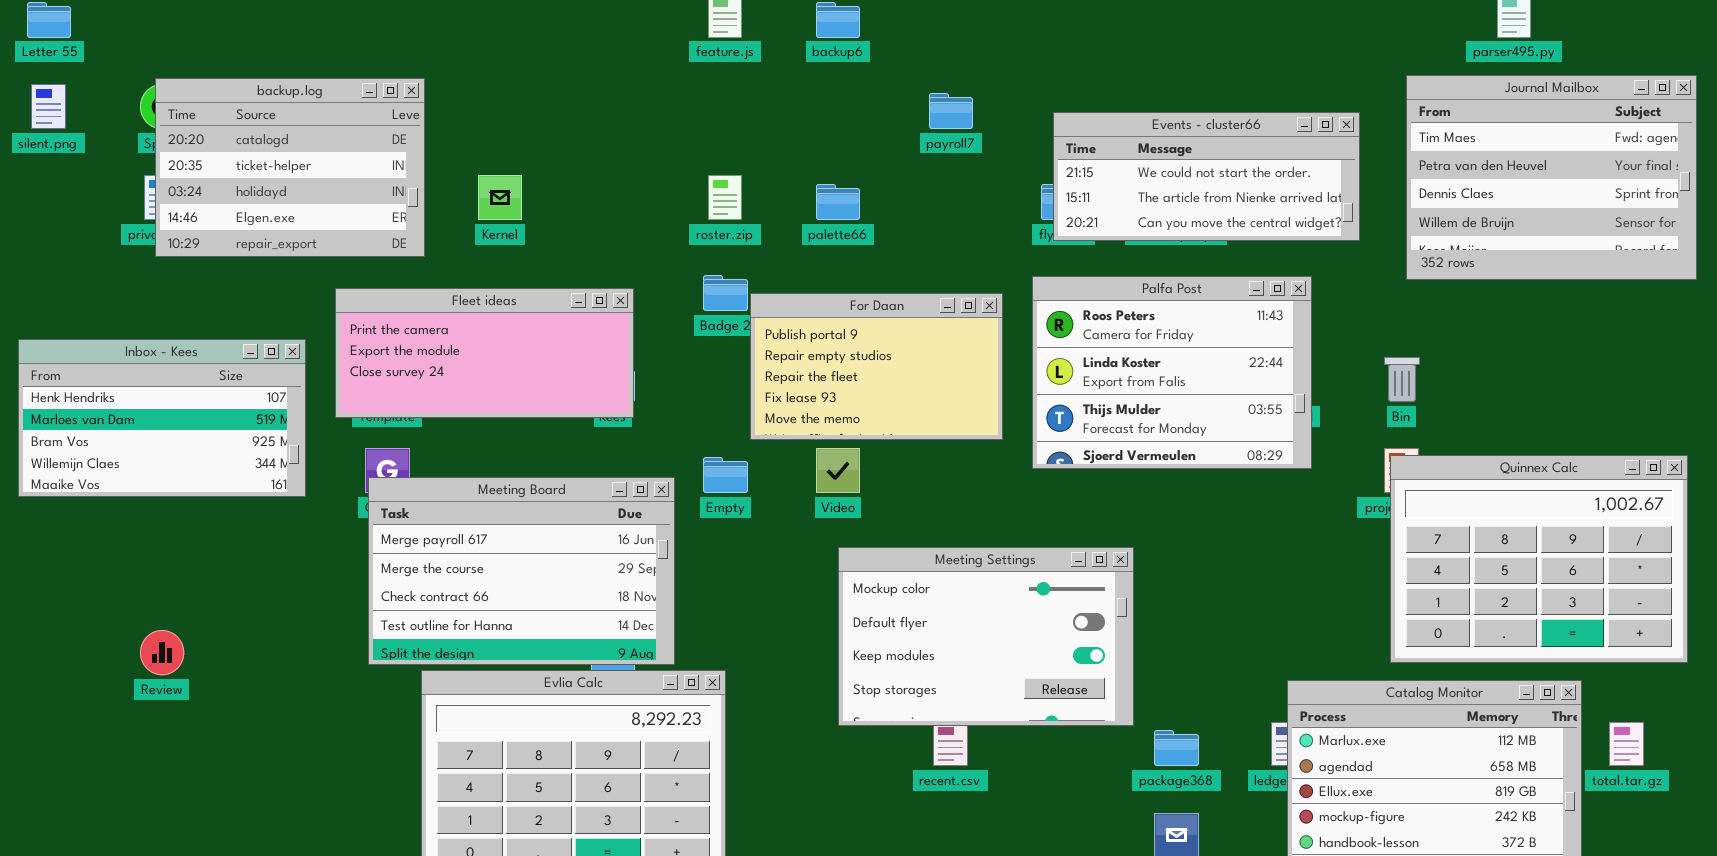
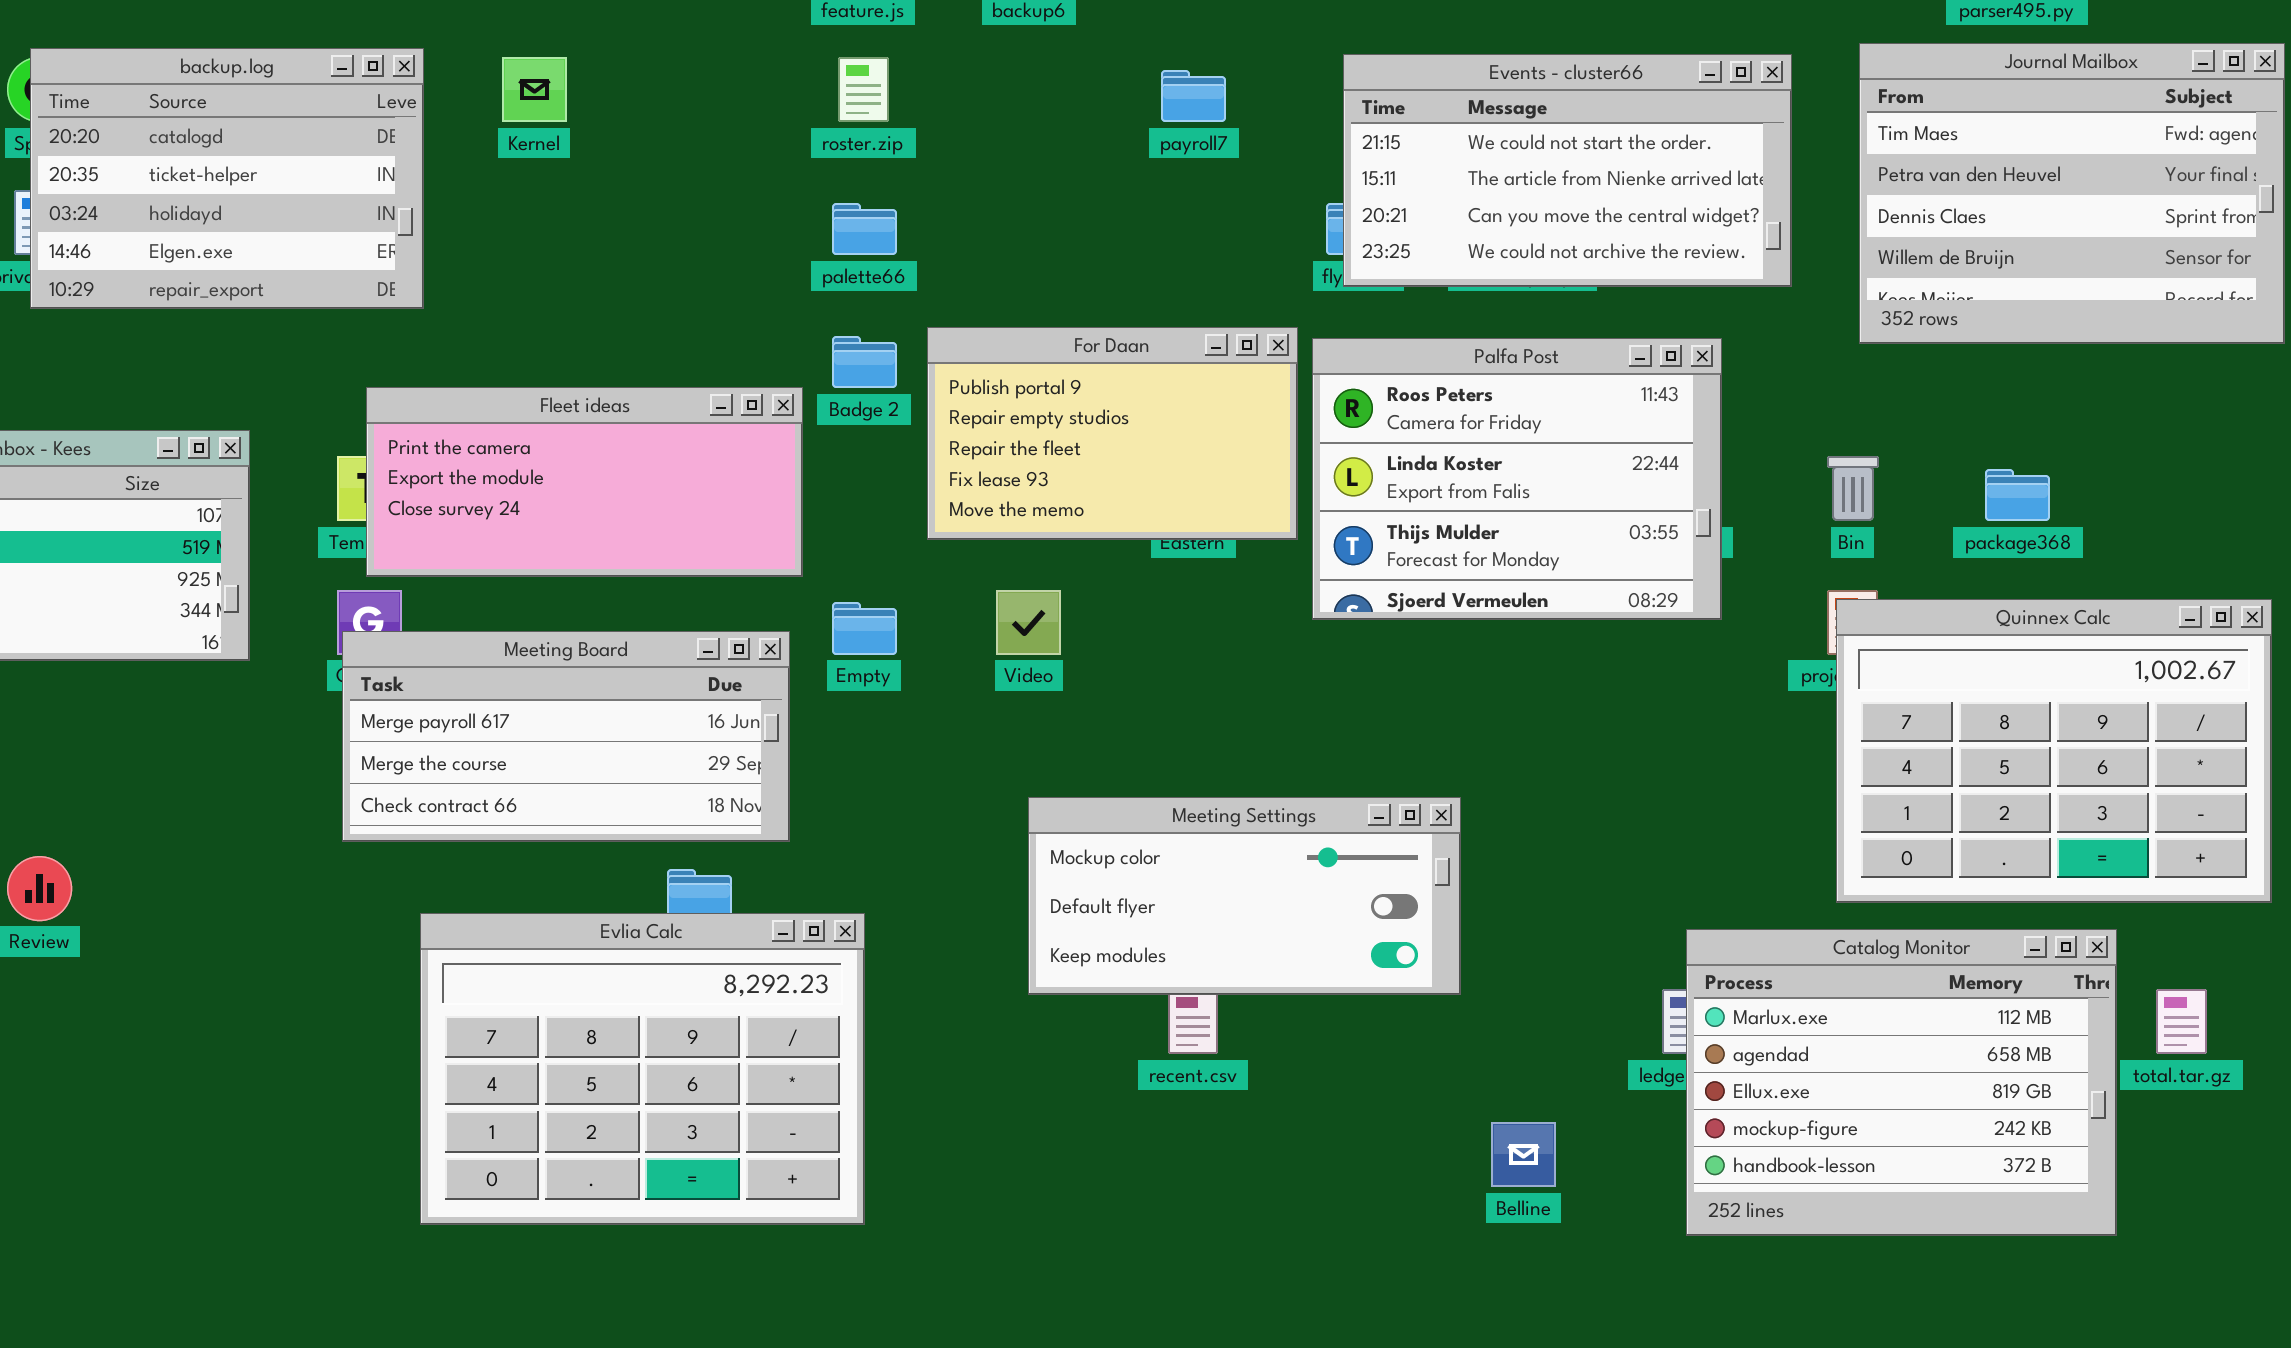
Events - cluster66: [1053,112,1360,241] -> [1343,54,1792,287], resized
Kernel: [478,175,522,220] -> [502,57,567,122], moved
roster.zip: [708,175,742,220] -> [838,57,889,122], moved
palette66: [816,184,860,220] -> [832,203,897,255], moved
Fleet ideas: [335,288,634,418] -> [366,387,803,577], moved
For Daan: [750,293,1003,440] -> [927,327,1298,540], moved
Meeting Board: [368,477,675,665] -> [342,631,790,842], resized
Meeting Settings: [838,547,1134,726] -> [1028,797,1461,995], resized
package368: [1154,730,1199,766] -> [1985,469,2050,521], moved

